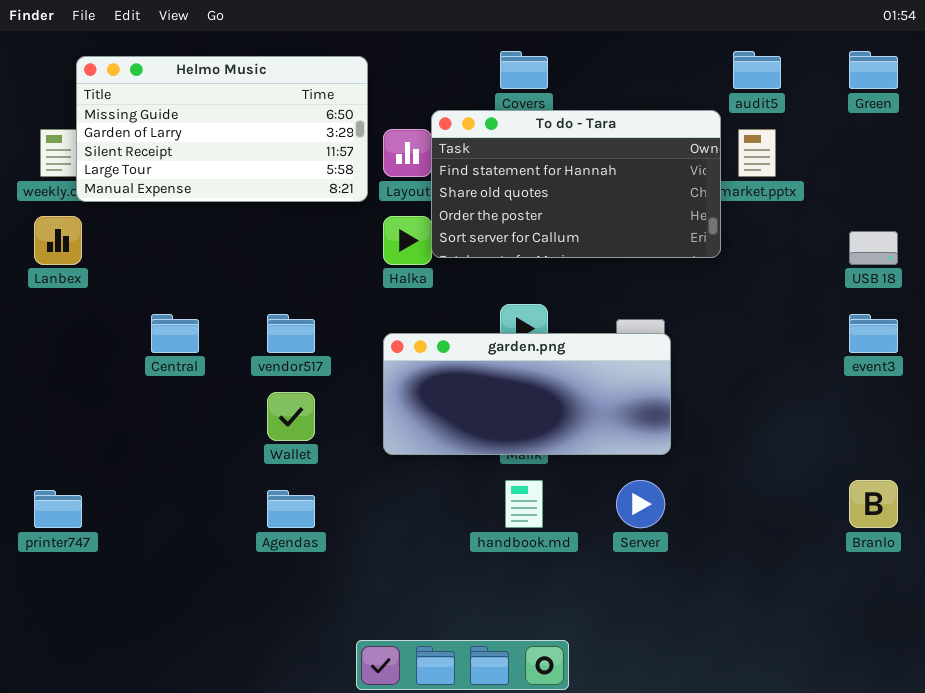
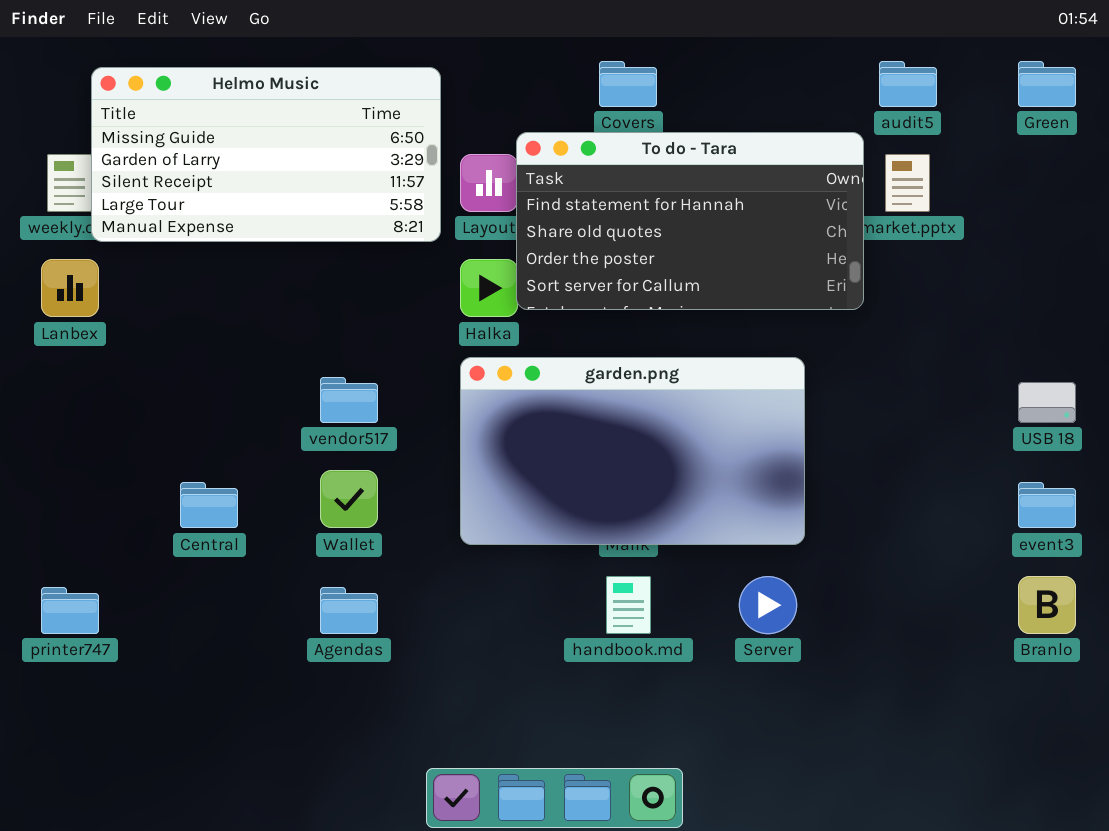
USB 18: [849,231,898,265] -> [1018,382,1076,423], moved
Central: [151,314,199,353] -> [180,482,238,528], moved
event3: [849,314,898,353] -> [1018,482,1076,528], moved
garden.png: [383,333,671,455] -> [460,357,805,545], resized

